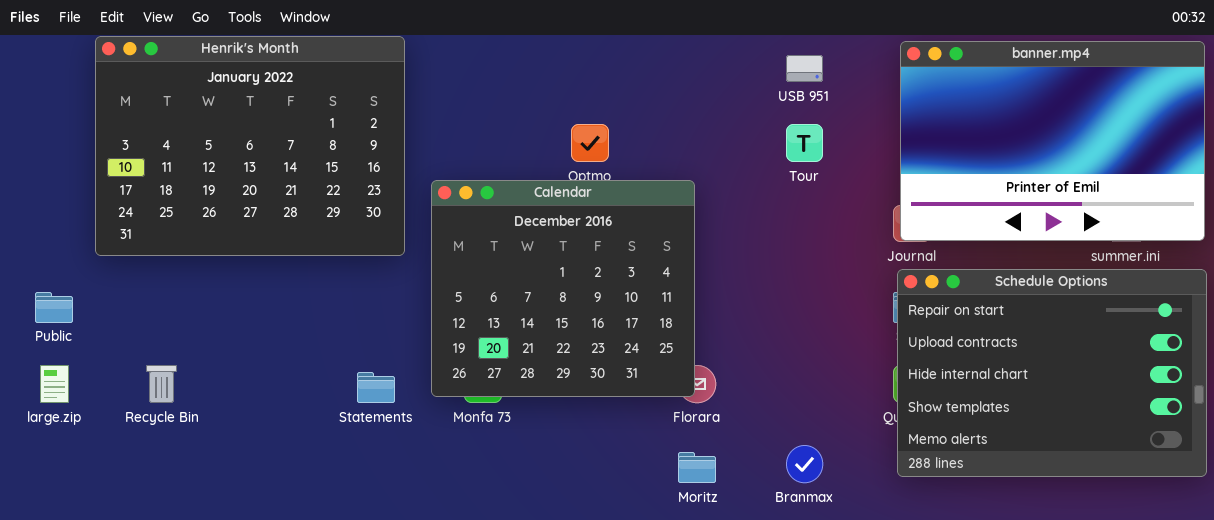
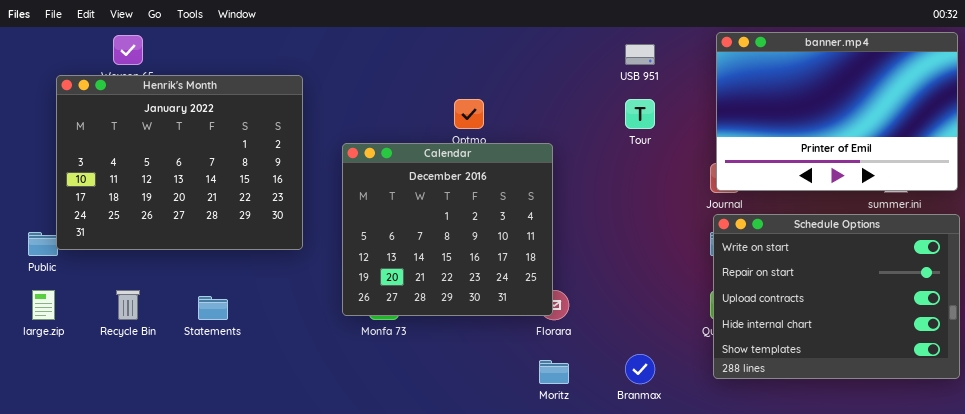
Henrik's Month: [95,36,405,256] -> [56,75,303,250], moved
Schedule Options: [897,269,1207,477] -> [713,214,960,379], scrolled up 1 row
Statements: [357,372,395,403] -> [198,296,228,320], moved

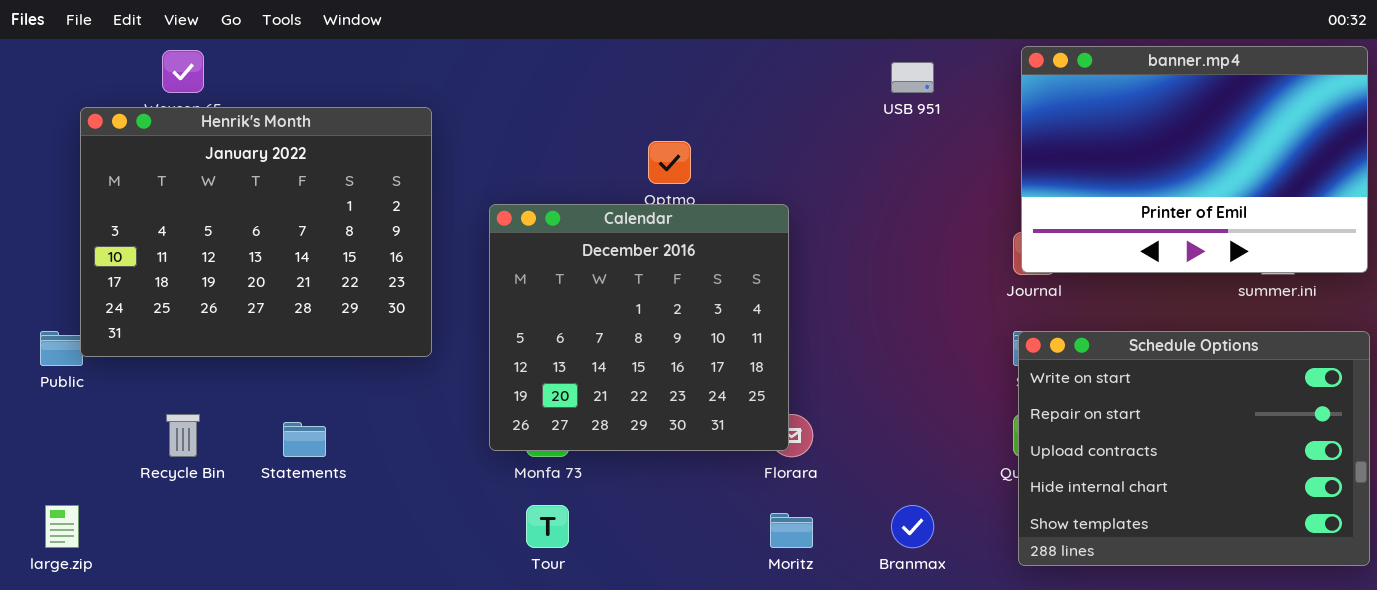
Tour: [625,99,655,129] -> [526,505,569,548], moved
Schedule Options: [713,214,960,379] -> [1018,331,1370,566], moved
large.zip: [32,290,55,320] -> [45,505,79,548], moved

